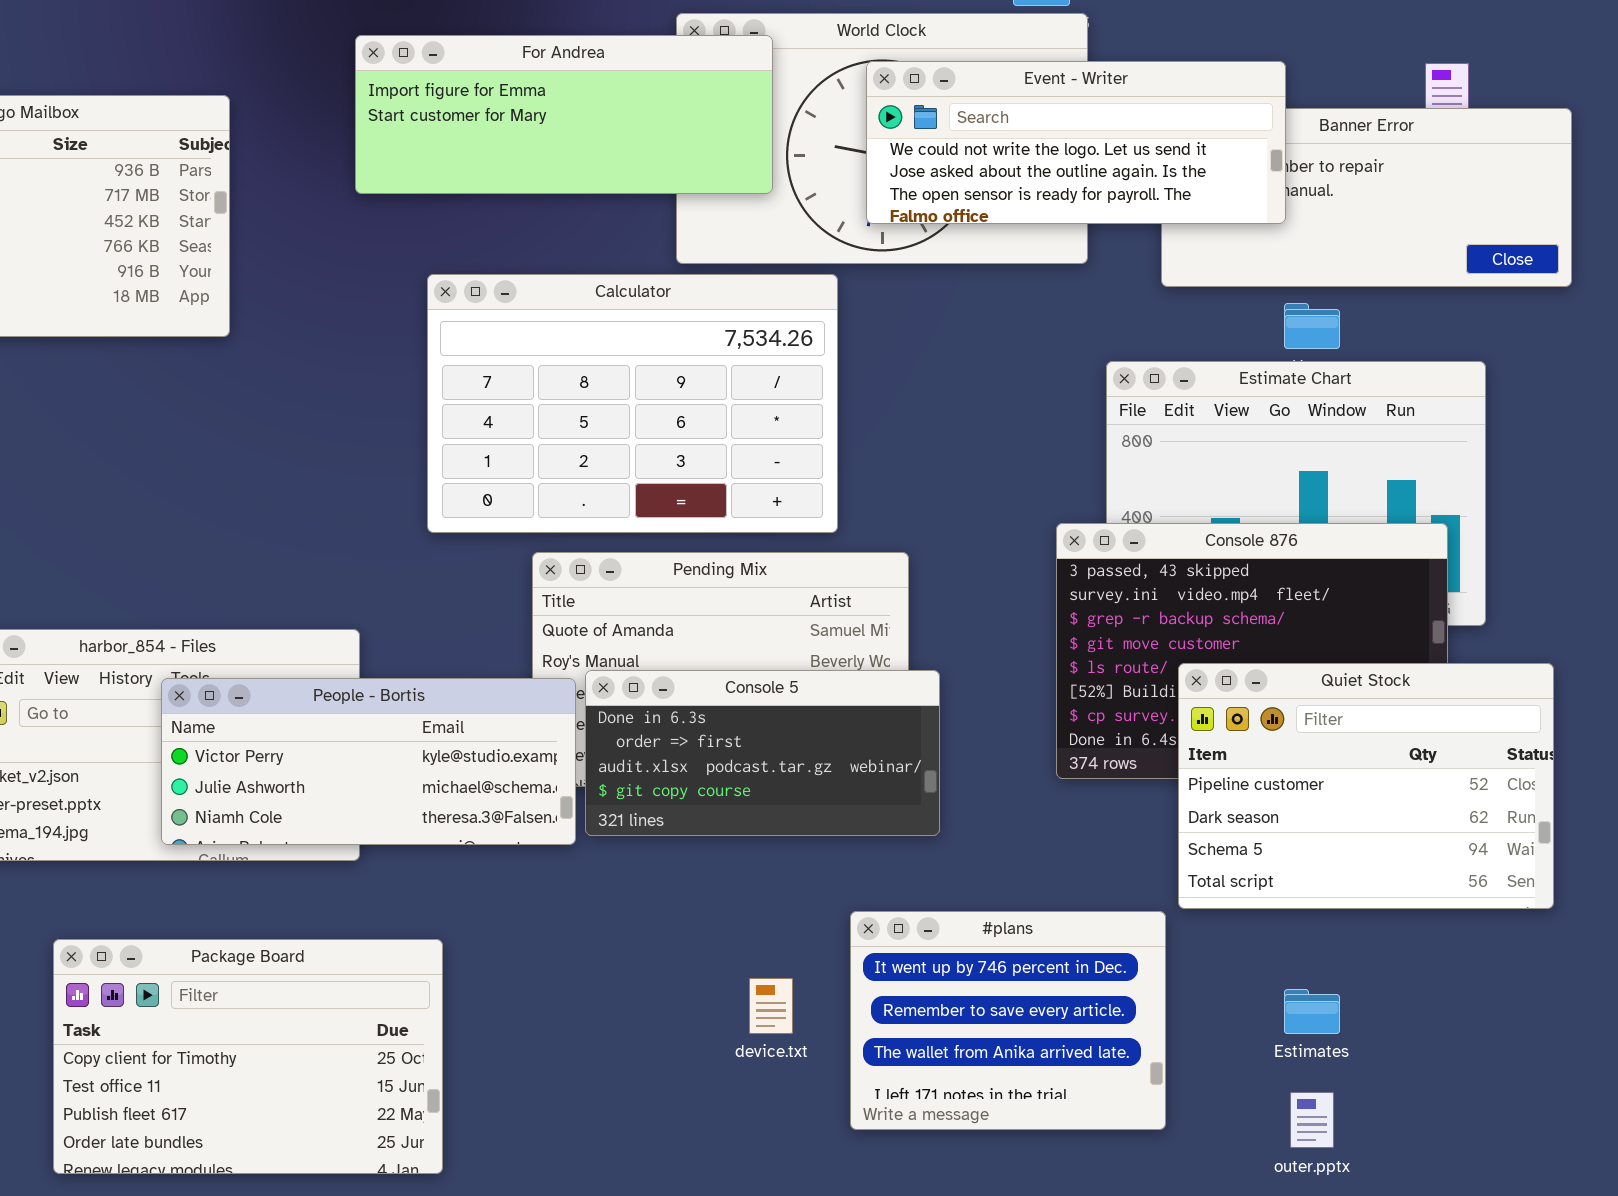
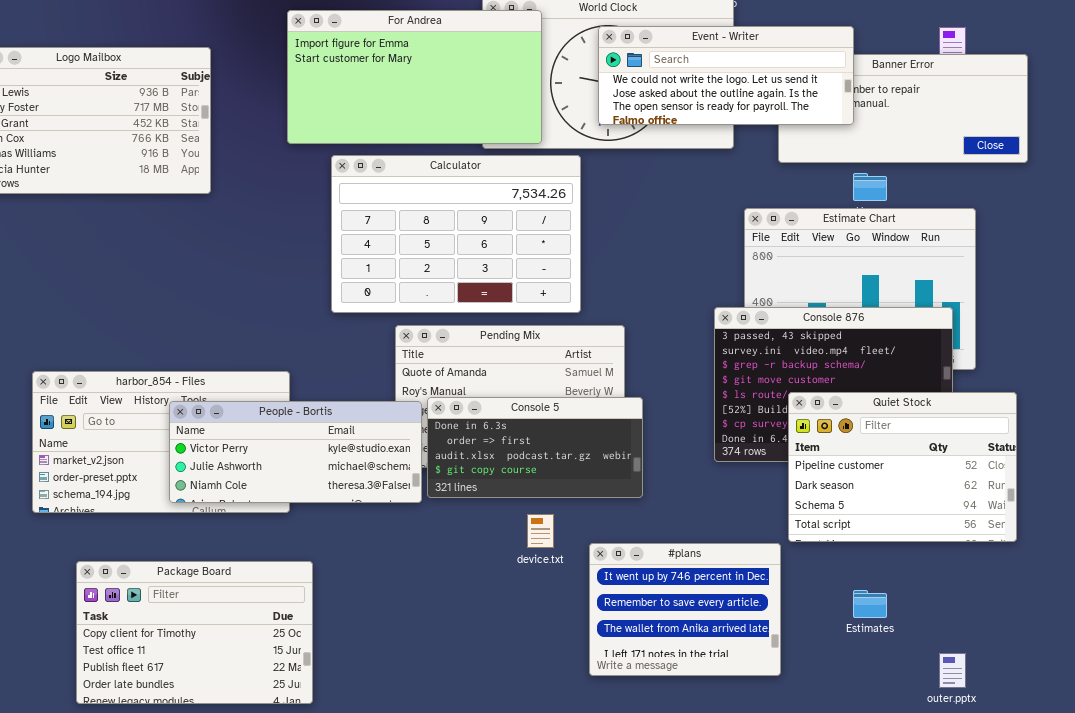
For Andrea: [355,35,773,194] -> [287,10,542,144], resized
Package Board: [53,939,443,1174] -> [76,561,313,704], moved
device.txt: [749,978,793,1034] -> [527,514,554,548], moved
outer.pptx: [1290,1092,1334,1148] -> [939,653,966,688], moved

